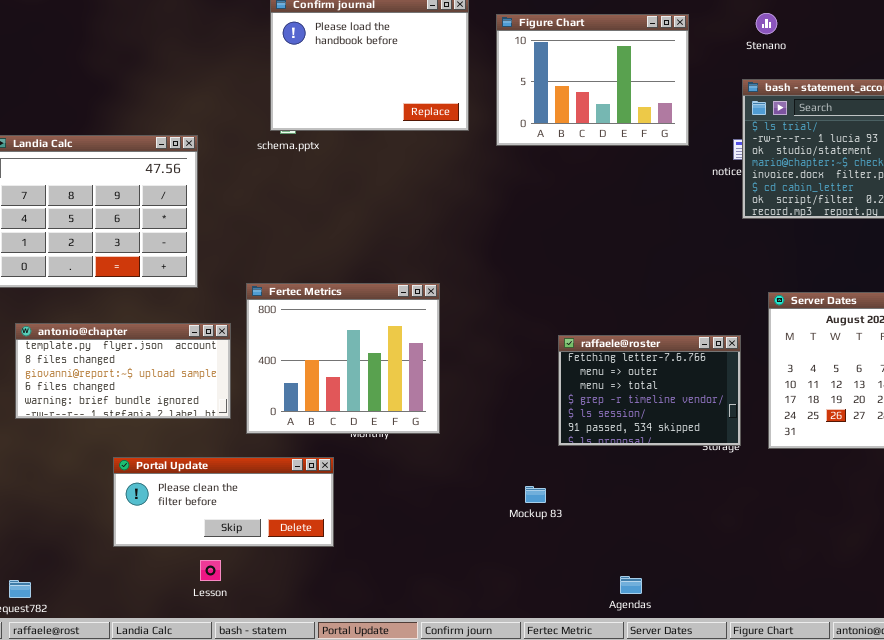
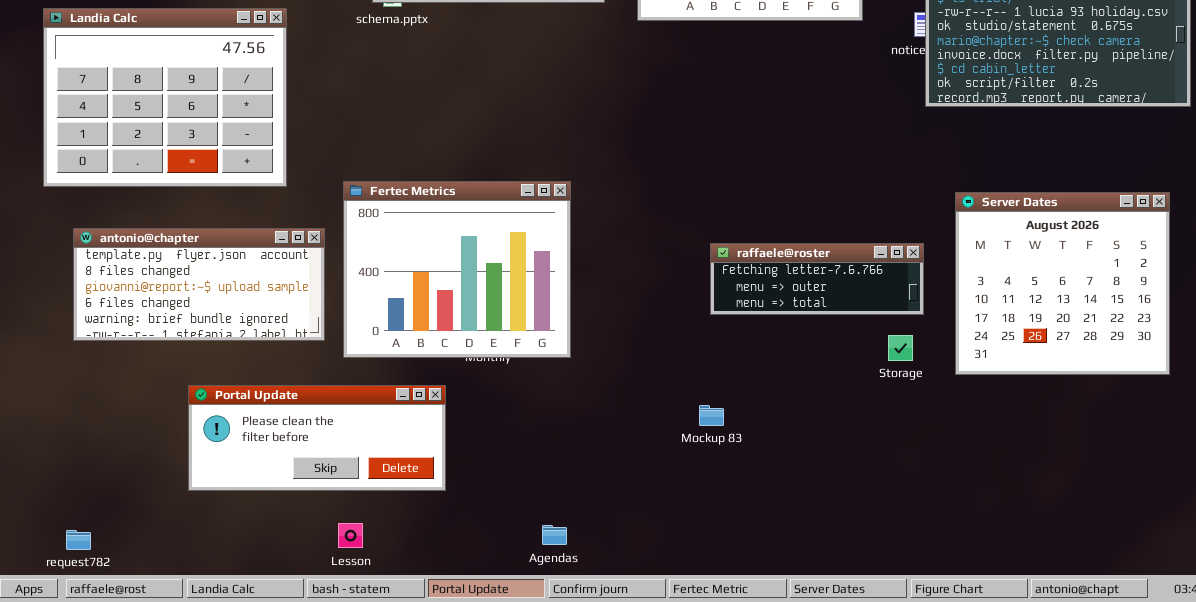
raffaele@roster: [558,335,741,446] -> [710,243,924,315], resized
Mockup 83: [525,486,546,503] -> [699,405,724,426], moved
Lesson: [200,560,221,581] -> [338,523,363,548], moved
Agendas: [620,576,642,594] -> [542,525,567,545], moved

